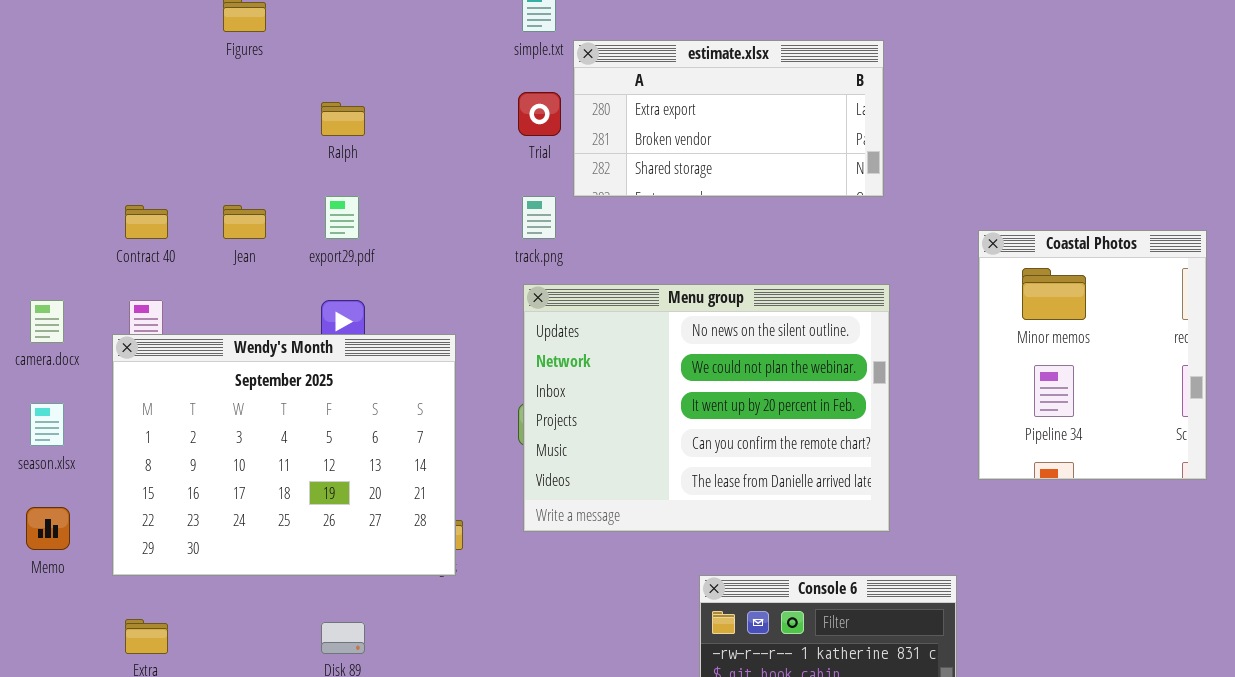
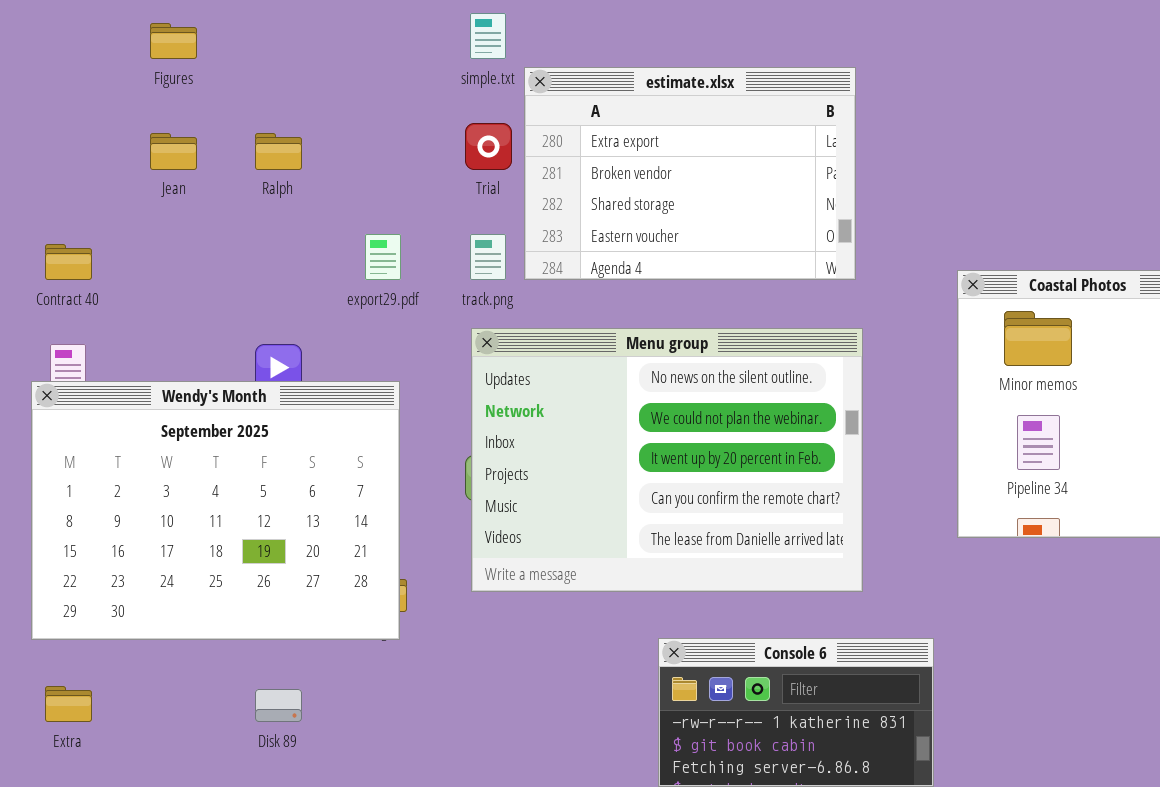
estimate.xlsx: [573,40,884,197] -> [524,67,856,280], resized
export29.pdf: [325,196,359,239] -> [365,234,401,280], moved
Jean: [223,205,266,239] -> [150,133,197,170], moved

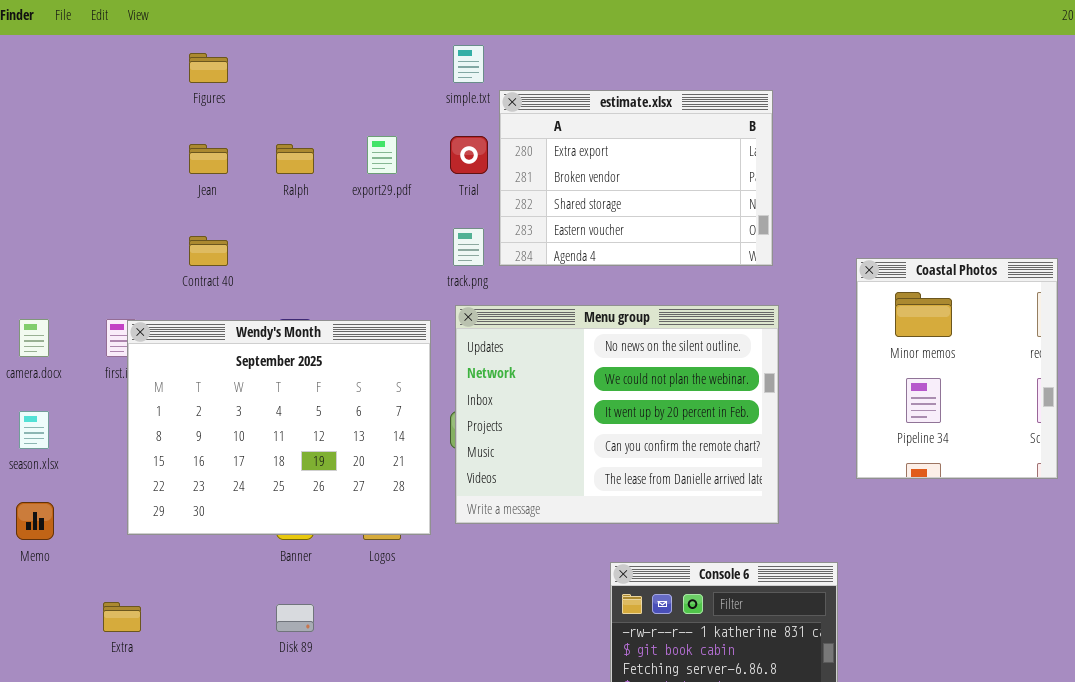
export29.pdf: [365,234,401,280] -> [367,136,397,174], moved
Contract 40: [45,244,92,280] -> [189,236,228,266], moved
Wendy's Month: [31,381,400,640] -> [127,320,431,535], moved

